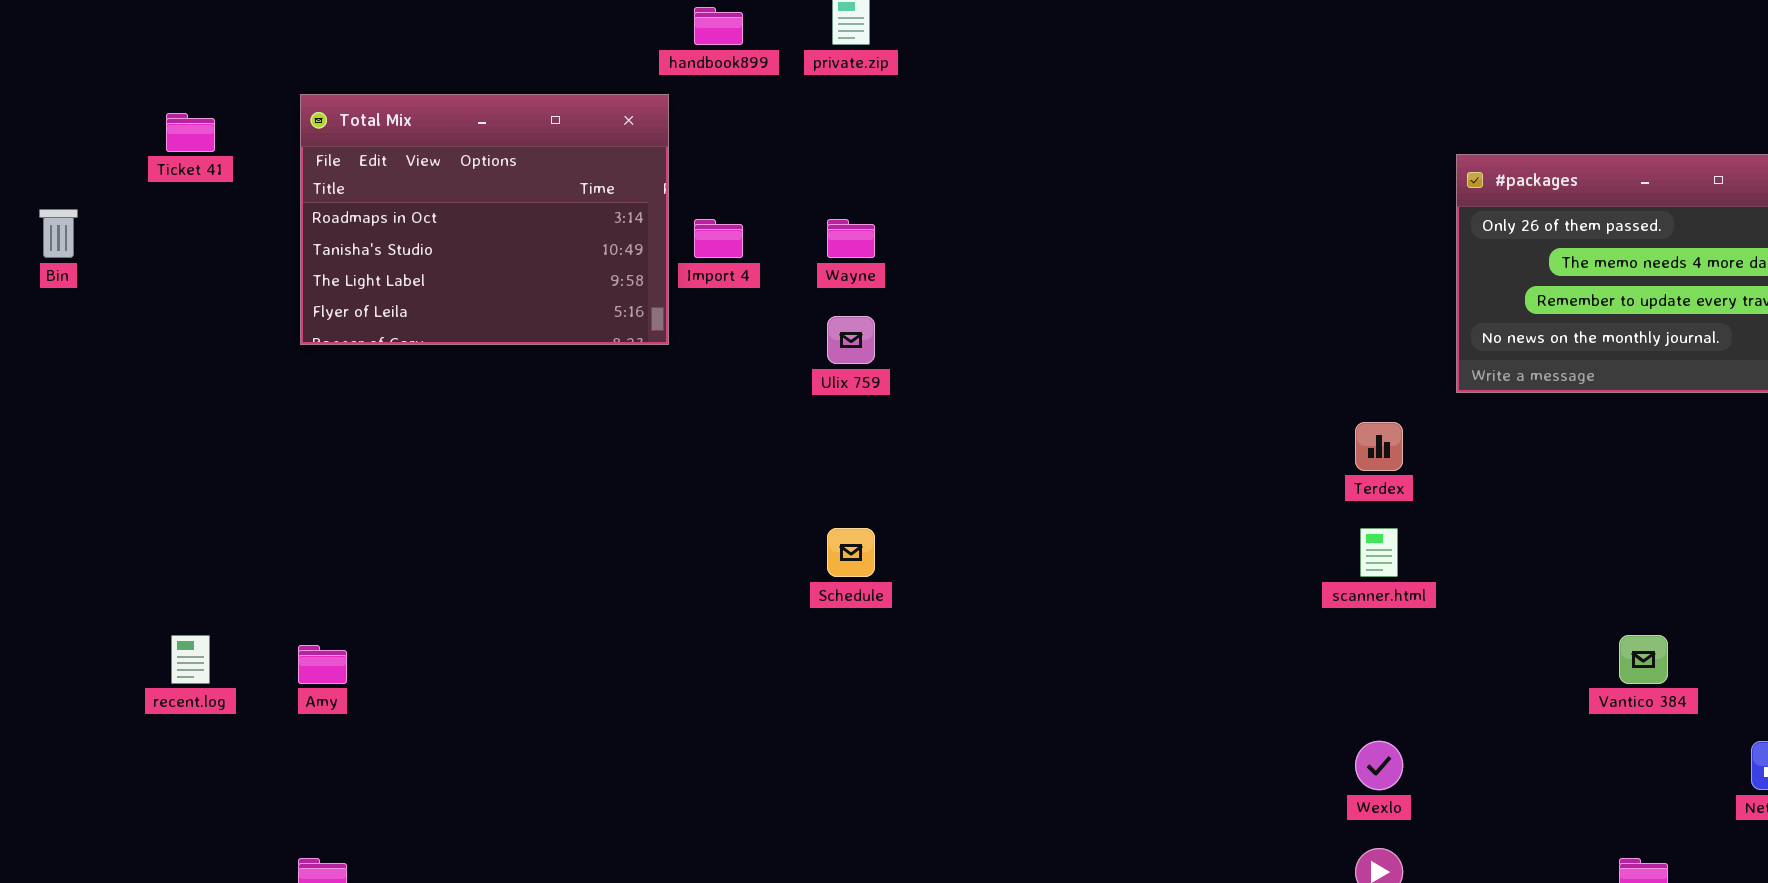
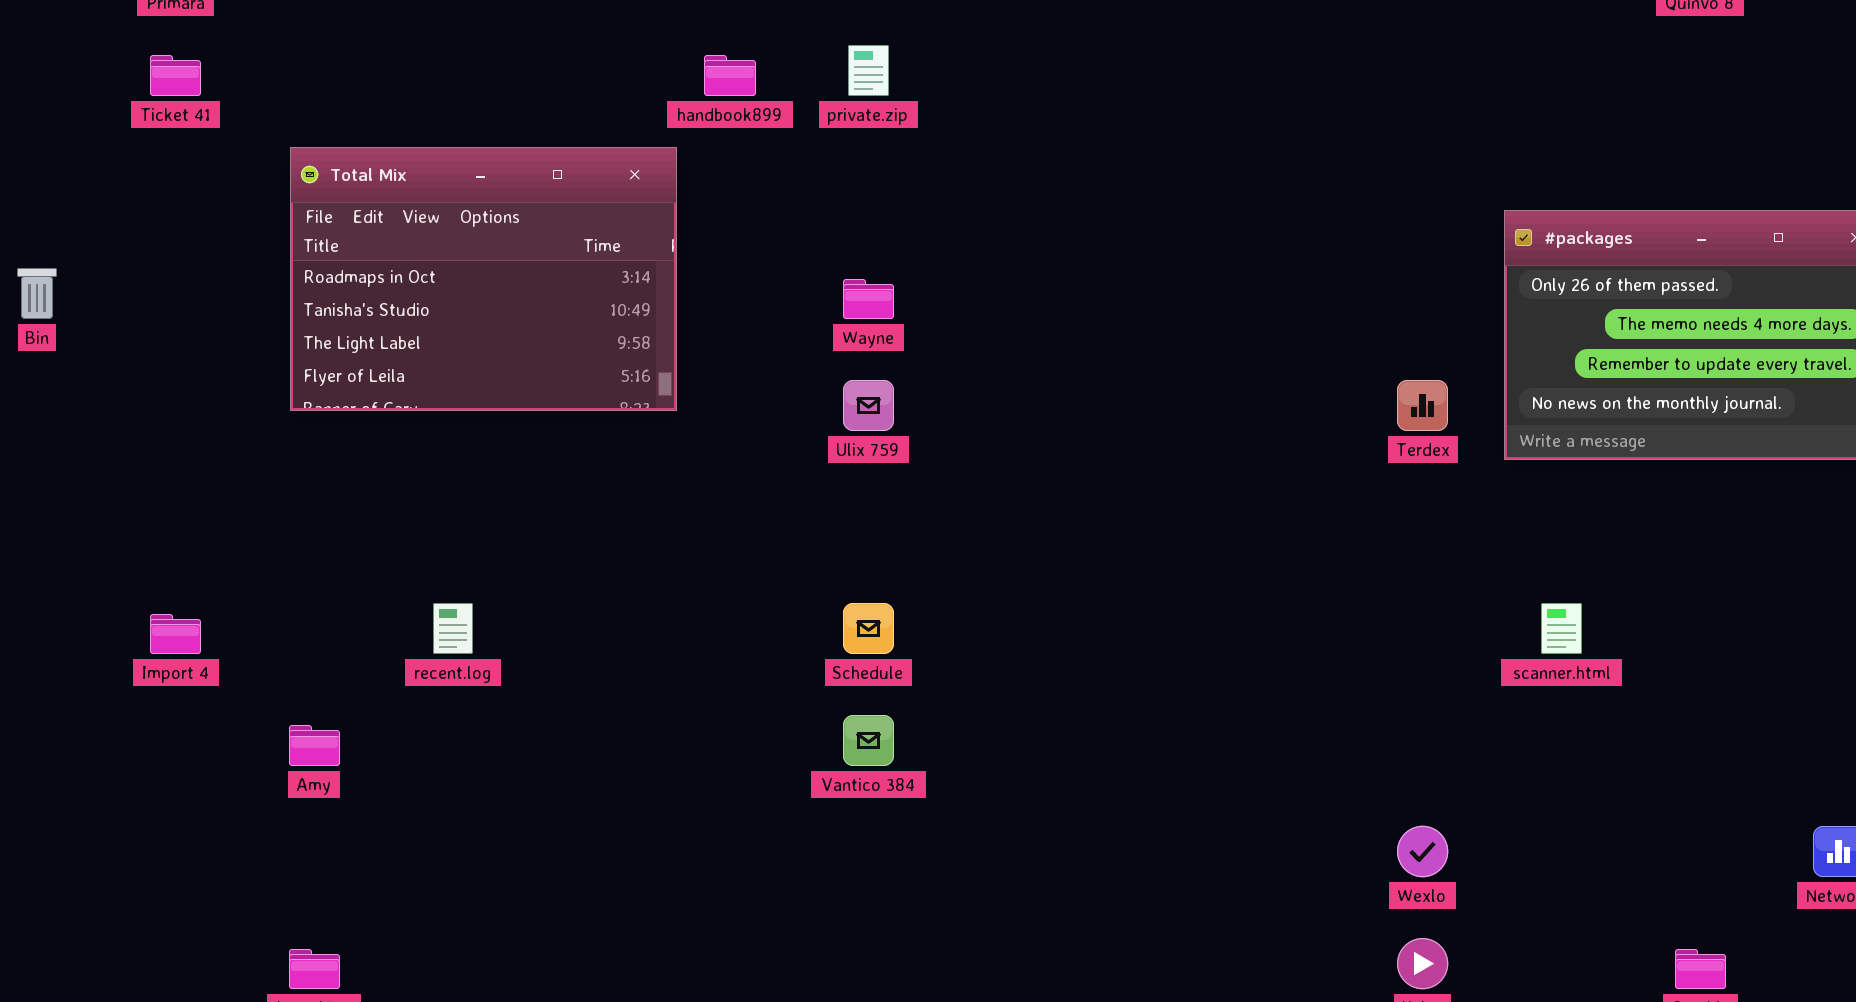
Ticket 41: [166,113,215,152] -> [150,55,201,96], moved
Import 4: [694,219,743,258] -> [150,614,201,654], moved
Terdex: [1355,422,1403,471] -> [1397,380,1448,431], moved
scanner.html: [1360,528,1398,577] -> [1541,603,1582,654], moved
recent.log: [171,635,210,684] -> [433,603,473,654], moved
Vantico 384: [1619,635,1668,684] -> [843,715,894,766], moved

